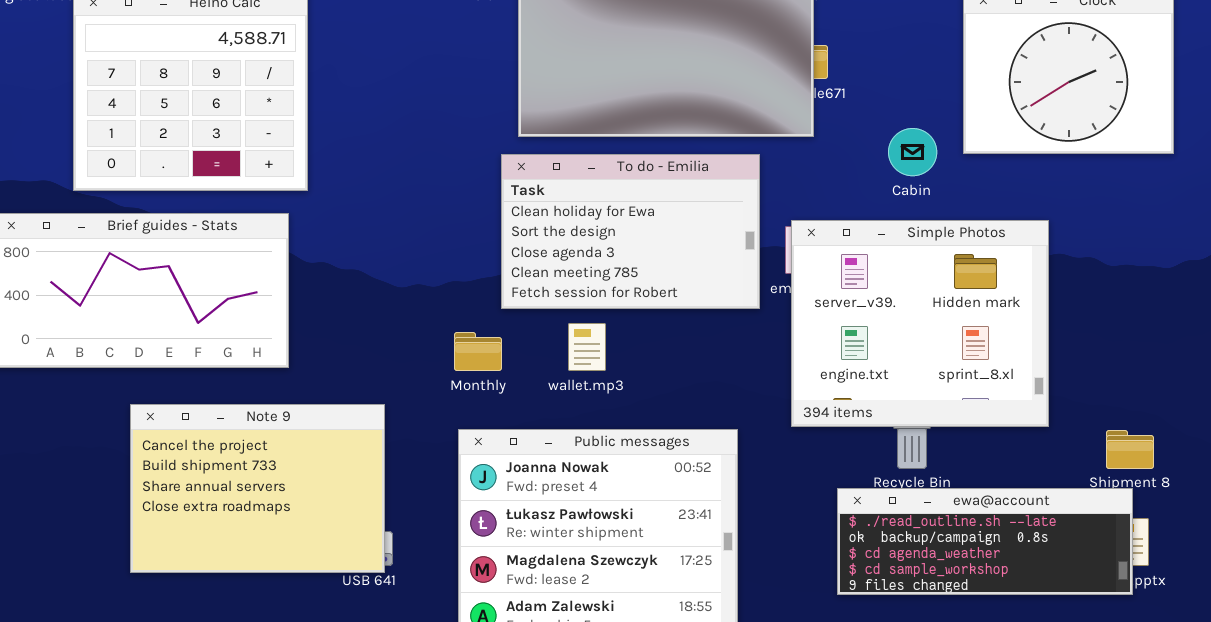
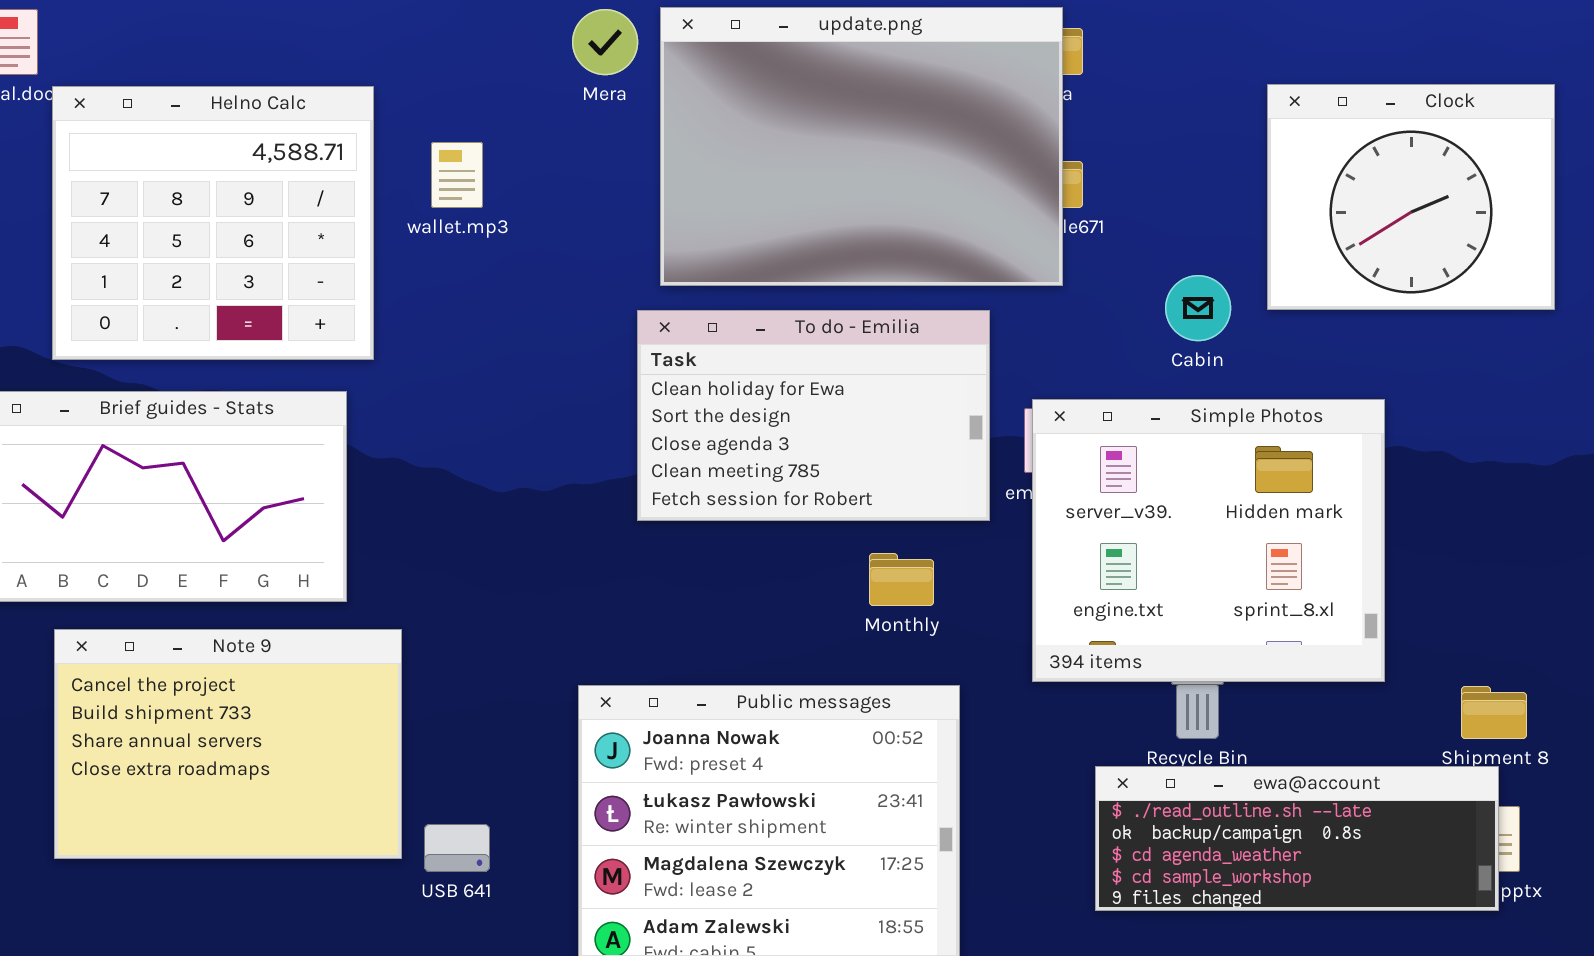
wallet.mp3: [568,323,606,371] -> [431,142,483,208], moved
Monthly: [454,332,502,371] -> [869,553,934,606], moved
Note 9: [130,404,385,573] -> [54,629,402,859], moved

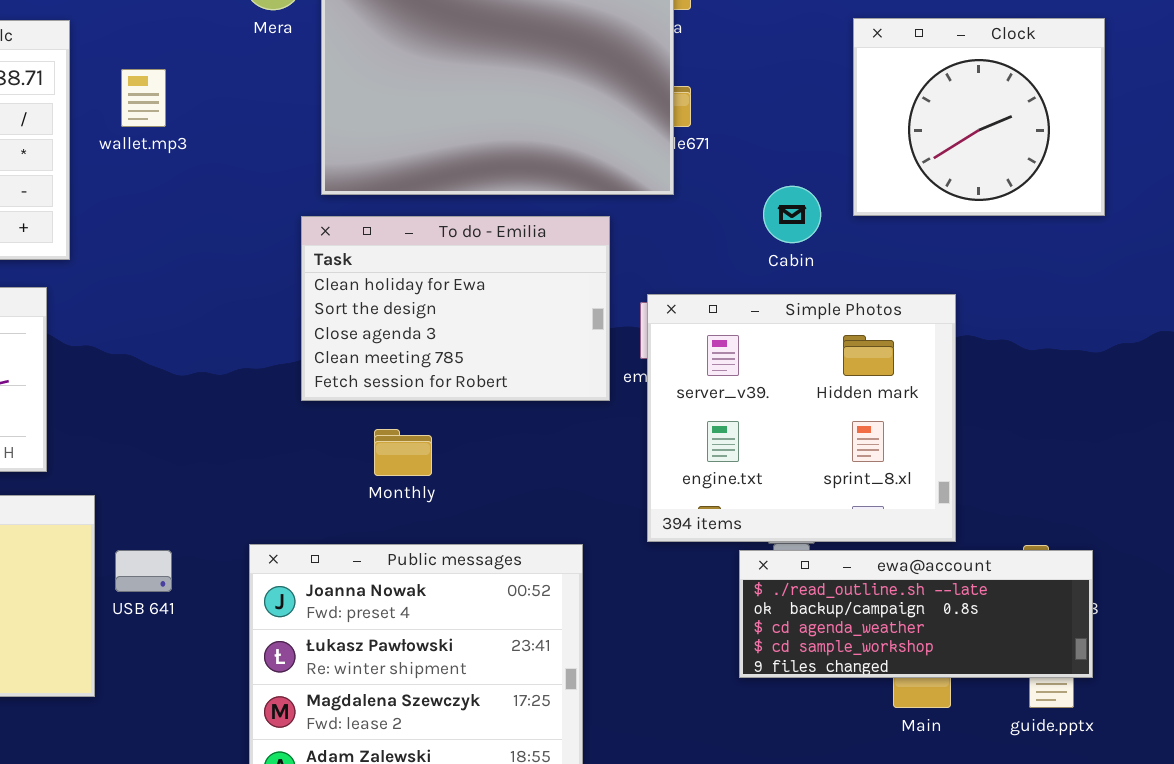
Monthly: [869,553,934,606] -> [374,429,432,476], moved
ewa@account: [1095,766,1499,911] -> [739,550,1093,678], moved
USB 641: [424,824,490,872] -> [115,550,172,592], moved

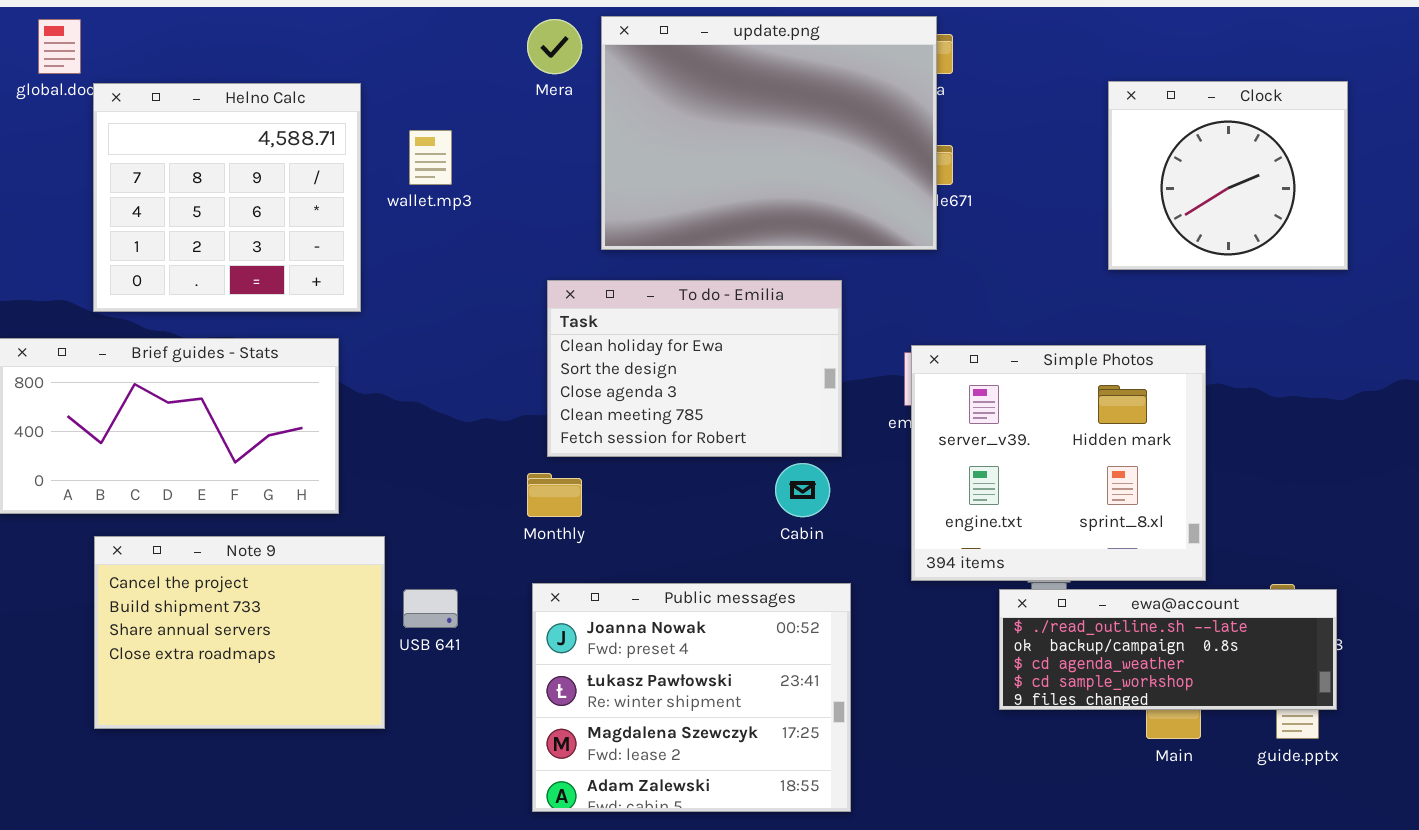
Cabin: [763,186,821,243] -> [775,463,830,517], moved
To do - Emilia: [301,216,610,401] -> [547,280,842,457], moved
Monthly: [374,429,432,476] -> [527,473,582,517], moved

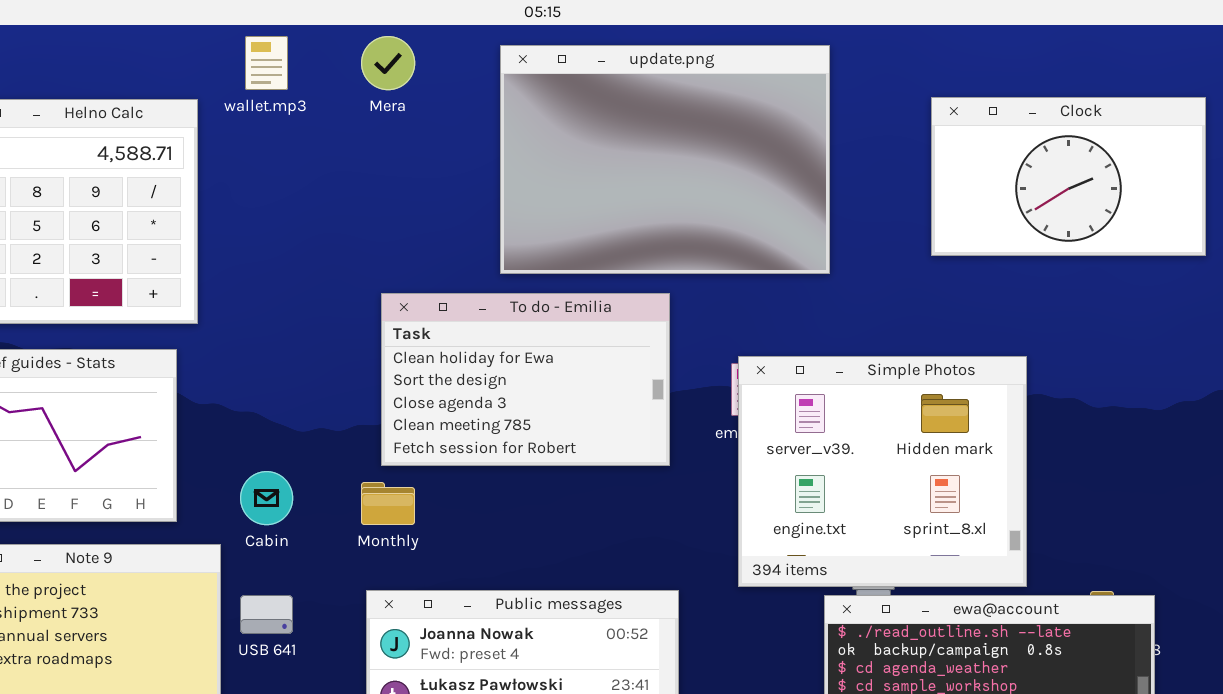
update.png: [601,16,937,250] -> [500,45,830,274], moved
Clock: [1108,81,1348,270] -> [931,97,1206,256], resized
wallet.mp3: [409,130,452,185] -> [245,36,288,90], moved
Cabin: [775,463,830,517] -> [240,471,293,525], moved

